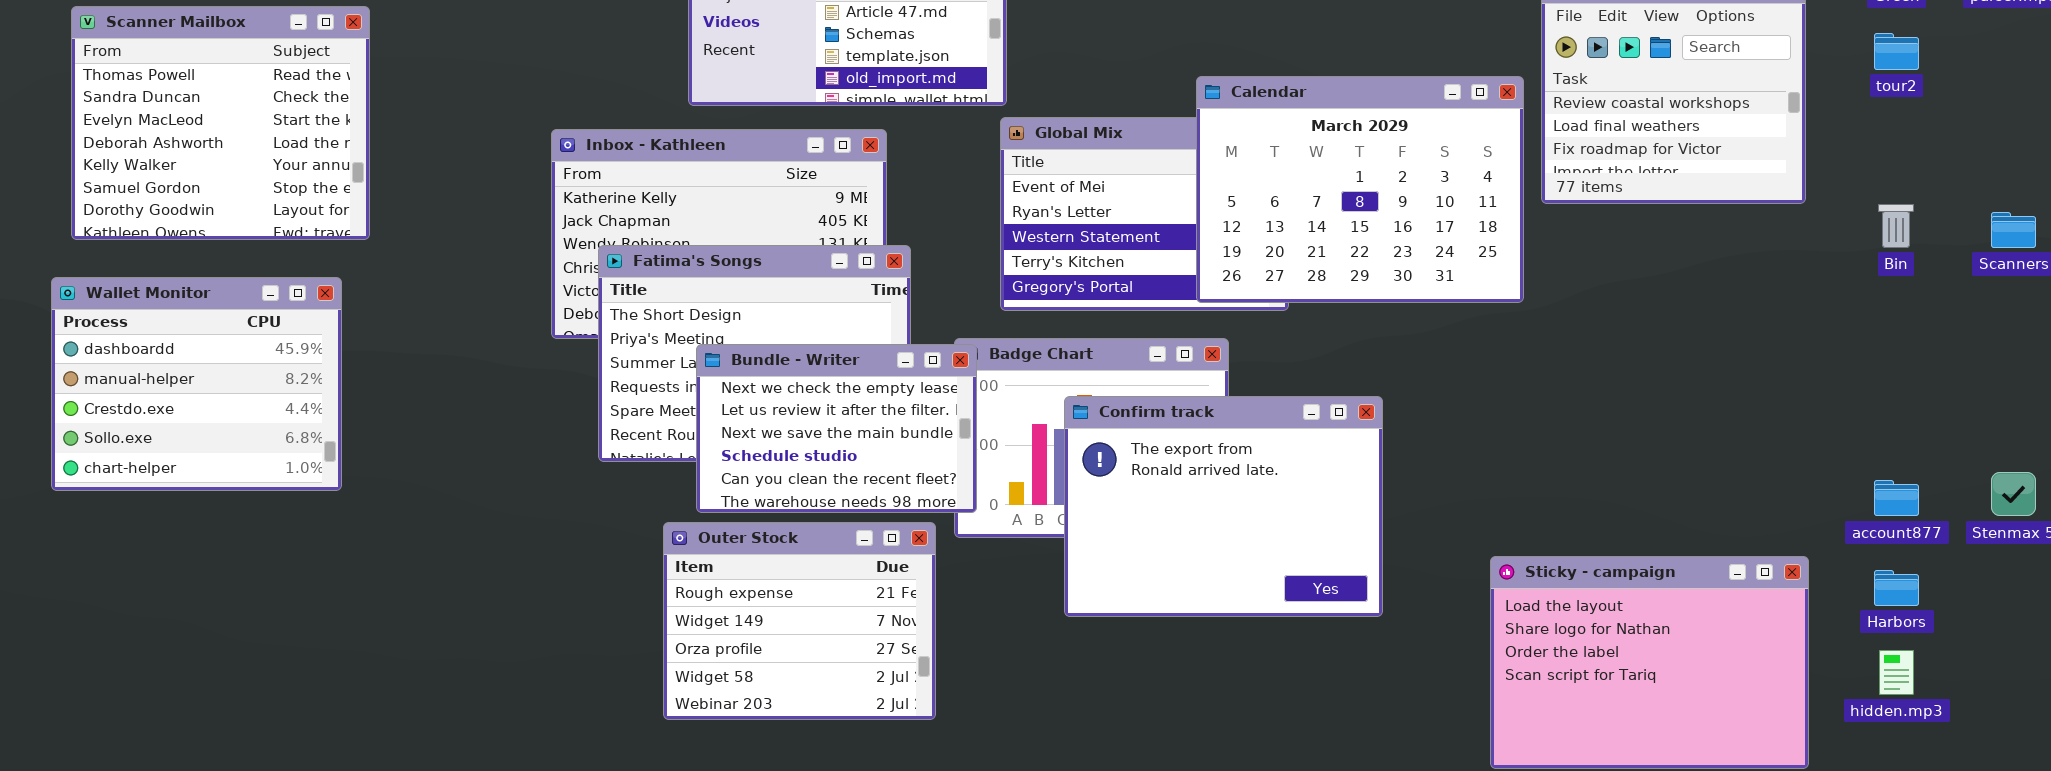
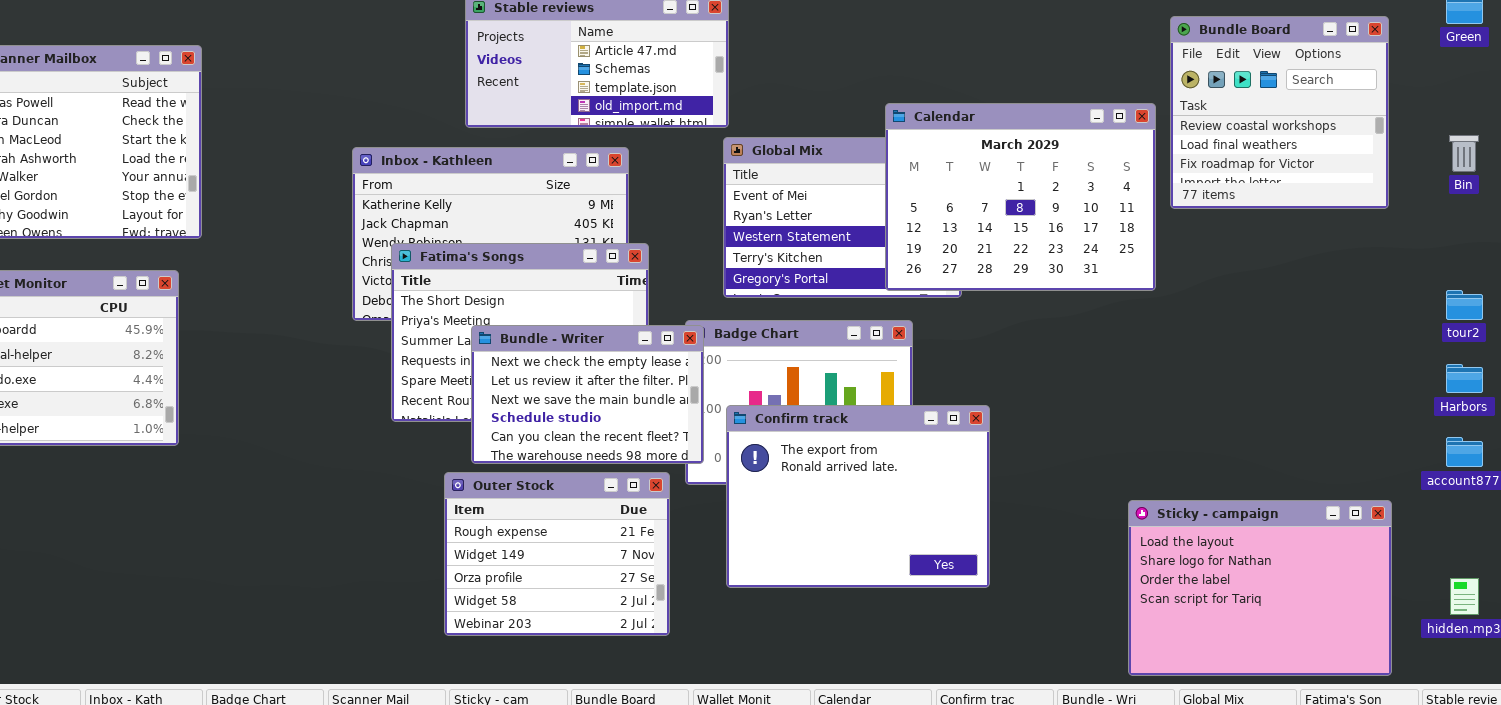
tour2: [1874,33,1919,70] -> [1446,290,1483,320], moved
Bin: [1878,204,1914,248] -> [1449,135,1479,172], moved
Confirm track: [1064,396,1383,617] -> [726,405,990,588], moved
Harbors: [1874,570,1919,606] -> [1446,364,1483,393], moved

